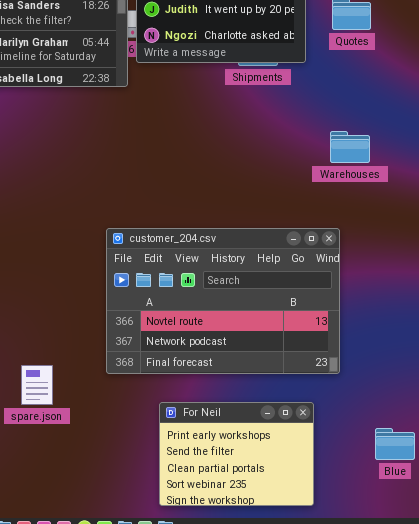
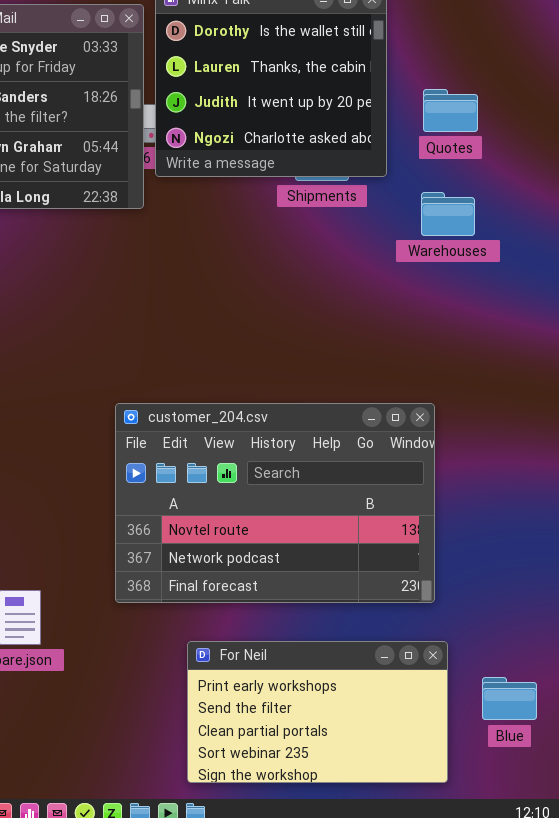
Warehouses: [330,131,370,163] -> [421,192,475,236], moved
For Neil: [159,402,314,506] -> [187,641,448,783], resized

